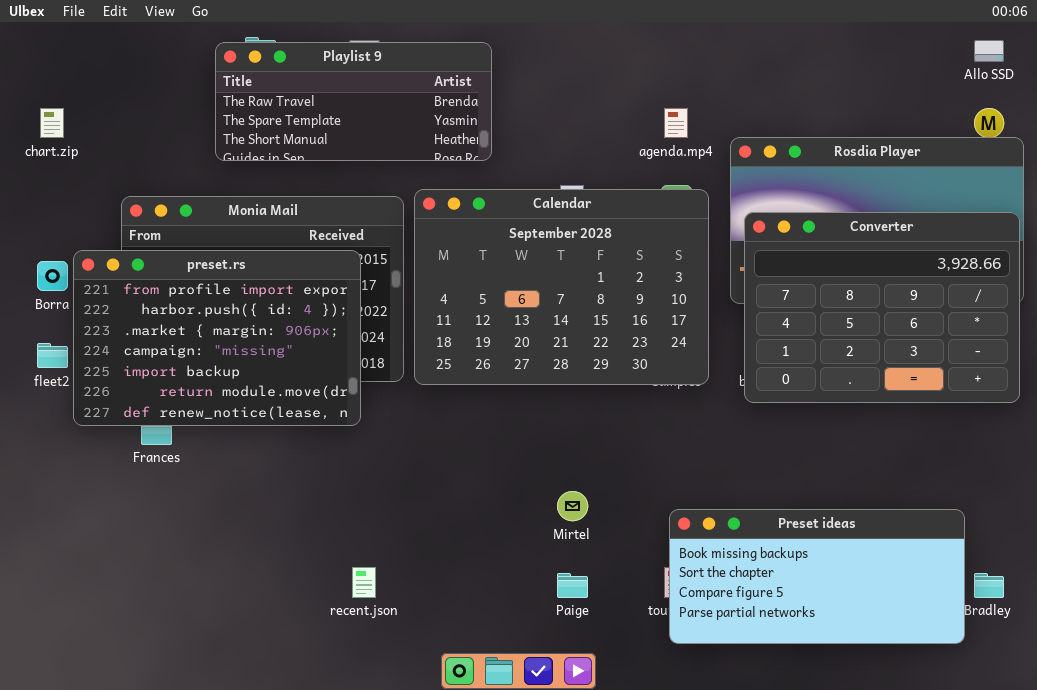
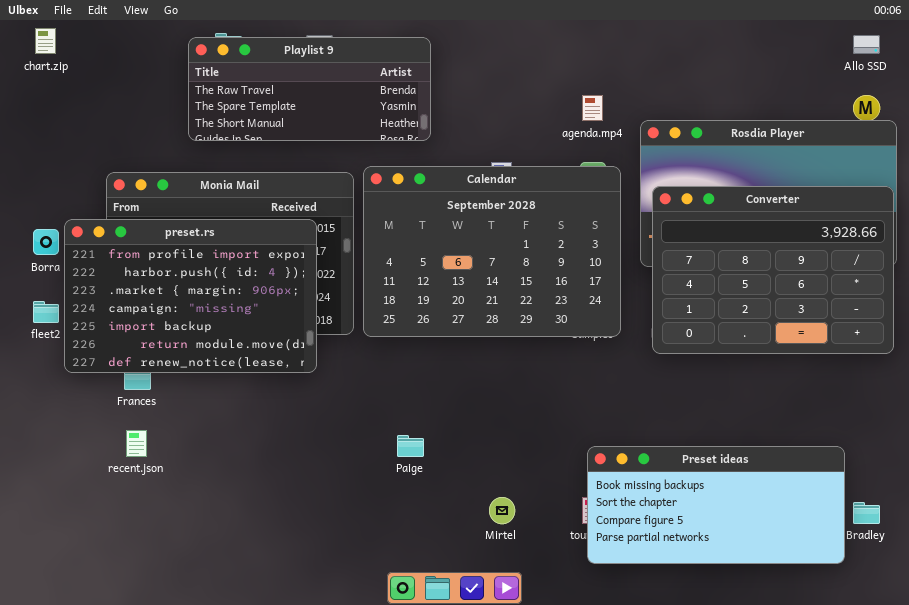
chart.zip: [40,108,64,138] -> [35,28,56,54], moved
Mirtel: [557,491,588,521] -> [489,497,515,524], moved
recent.json: [352,567,376,598] -> [126,430,147,457], moved
Paige: [557,573,588,598] -> [397,435,424,457], moved

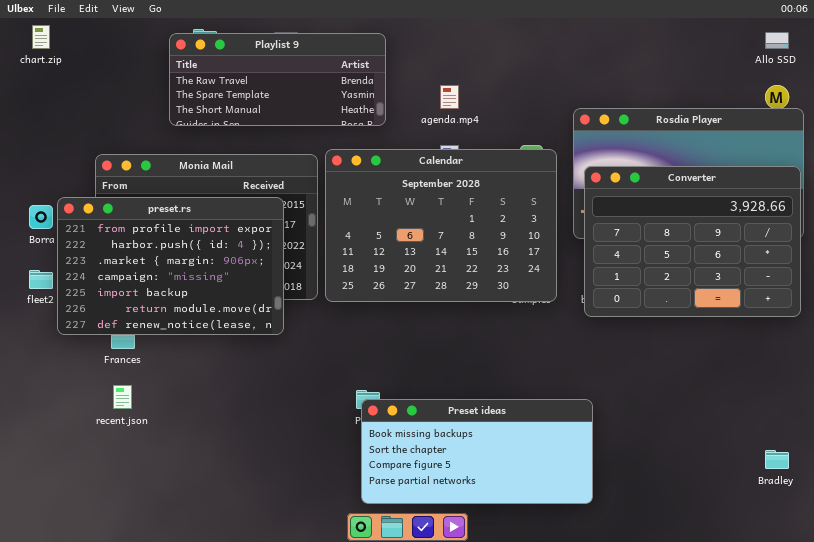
agenda.mp4: [582,95,603,121] -> [440,85,459,109], moved
Preset ideas: [587,446,845,564] -> [361,399,593,504], moved

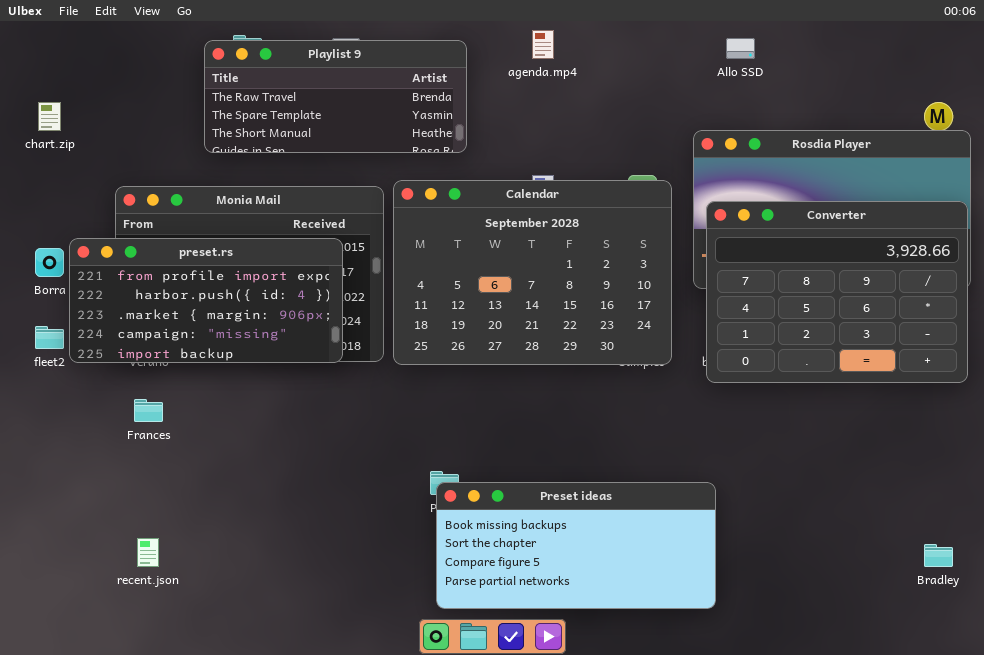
chart.zip: [32,25,50,49] -> [38,102,61,131], moved
Allo SSD: [765,32,789,49] -> [726,38,755,59], moved
agenda.mp4: [440,85,459,109] -> [532,30,554,59], moved
preset.rs: [57,197,284,335] -> [69,238,343,363], resized
recent.json: [113,385,132,409] -> [137,538,159,567], moved

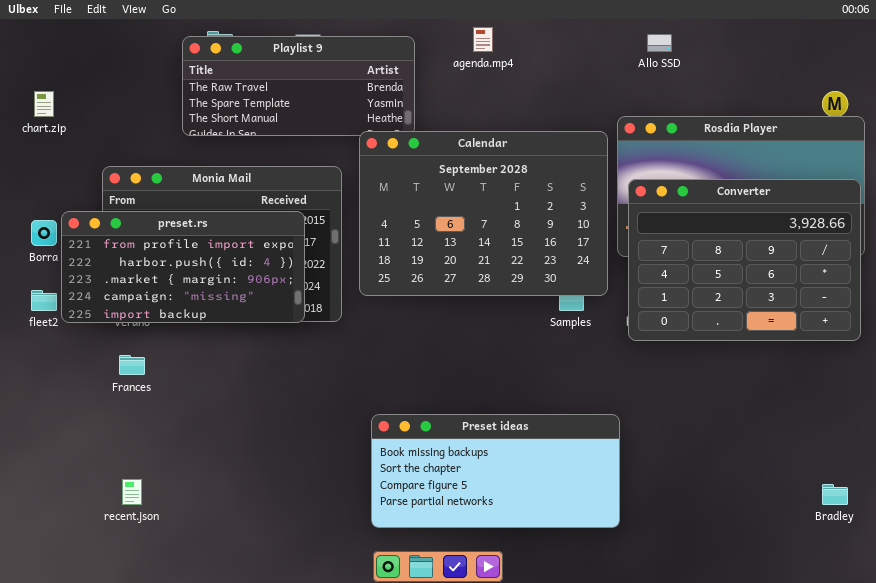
Calendar: [393,180,672,365] -> [359,131,608,296], moved
Preset ideas: [436,482,716,609] -> [371,414,620,528], moved

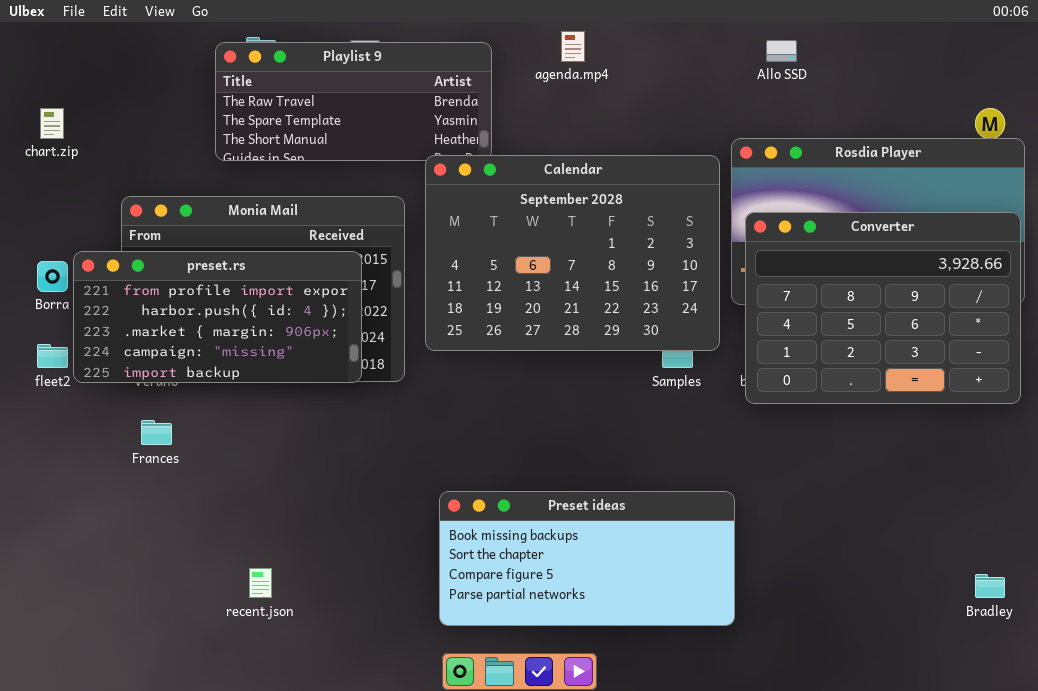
recent.json: [122,479,142,505] -> [249,568,272,598], moved

